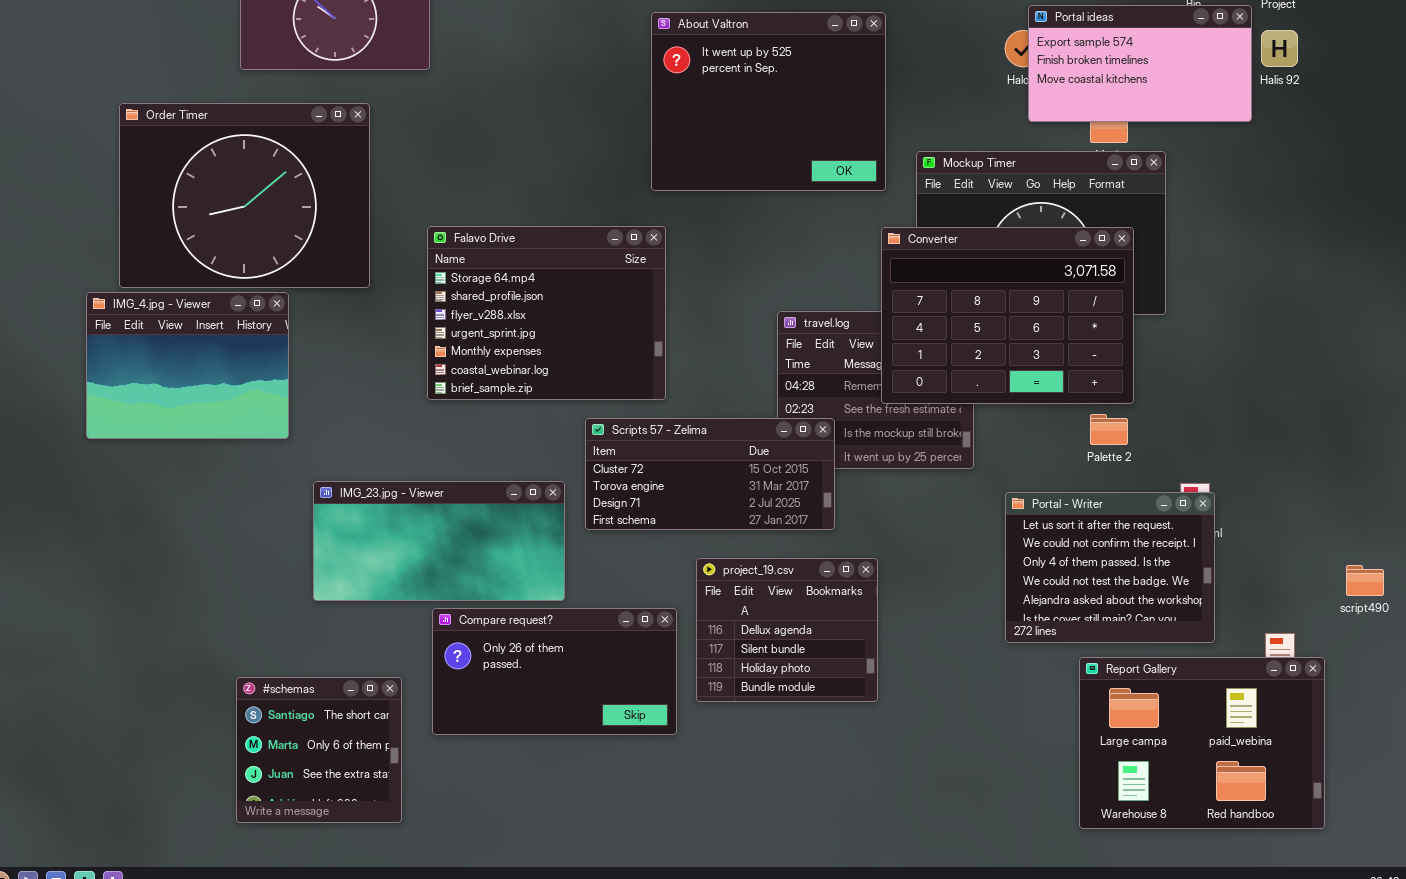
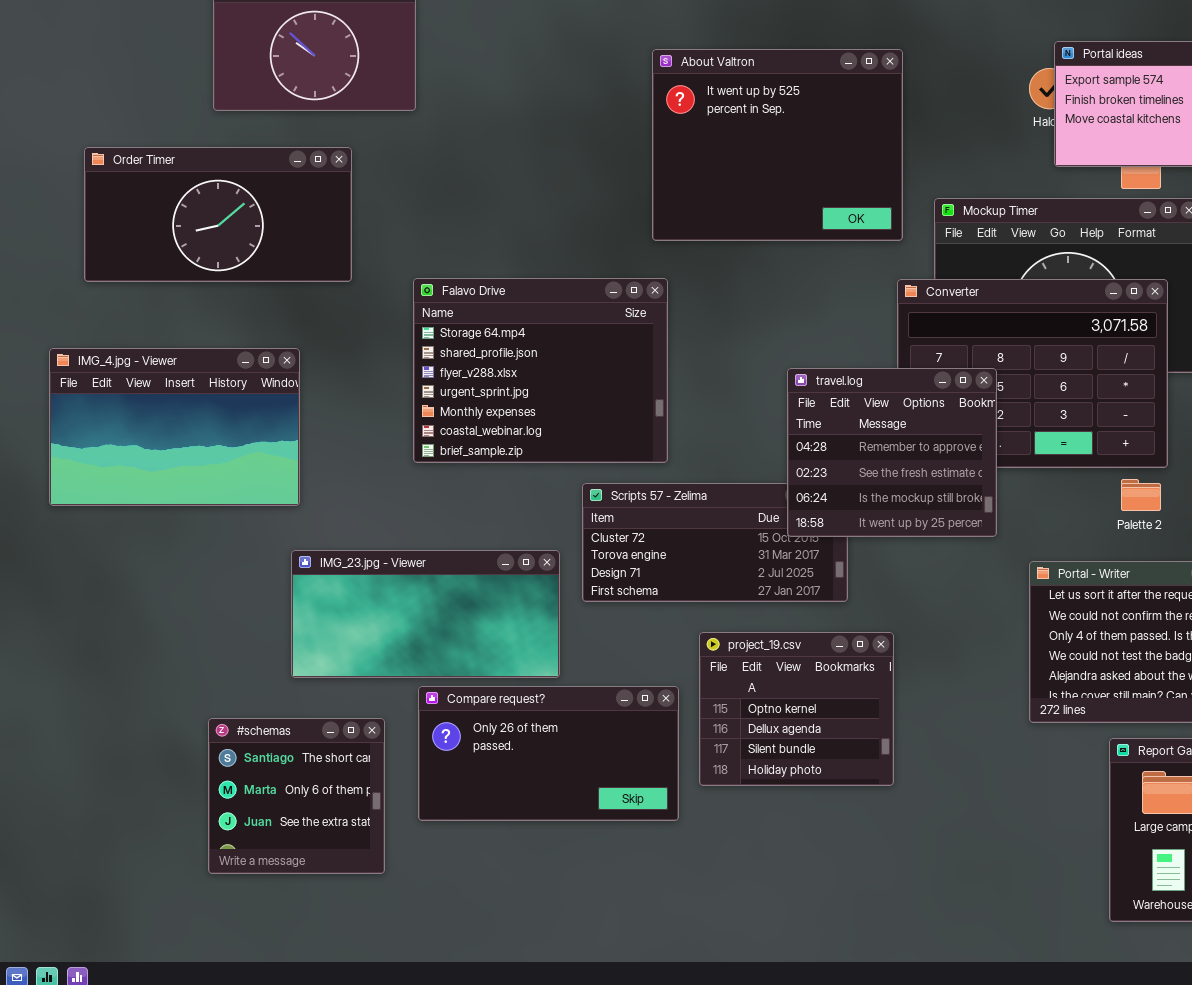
Order Timer: [119,103,370,288] -> [84,147,352,282], resized
IMG_4.jpg - Viewer: [86,292,289,439] -> [49,348,300,506], resized
travel.log: [777,311,974,469] -> [787,368,997,537], raised
project_19.csv: [696,558,878,702] -> [699,632,894,786], scrolled up 1 row
#schemas: [236,677,402,823] -> [208,718,385,874], moved

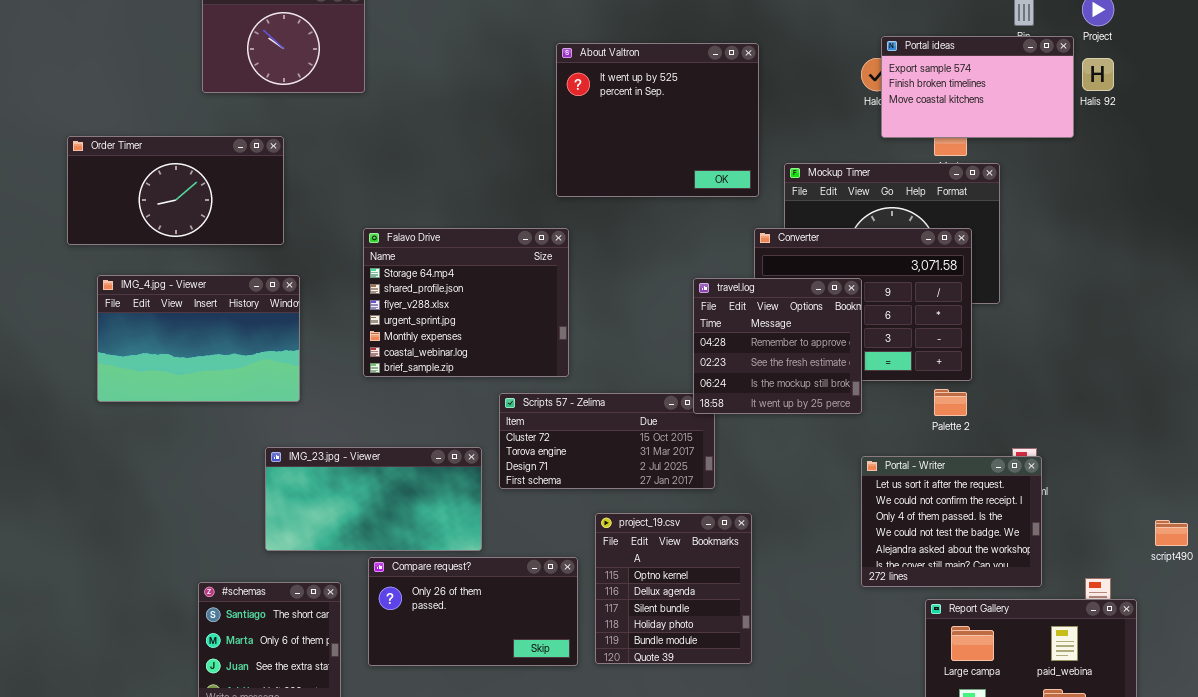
Order Timer: [84,147,352,282] -> [67,136,284,245], moved
IMG_4.jpg - Viewer: [49,348,300,506] -> [97,275,300,402], moved
travel.log: [787,368,997,537] -> [693,278,862,414], moved
project_19.csv: [699,632,894,786] -> [595,513,752,664], resized

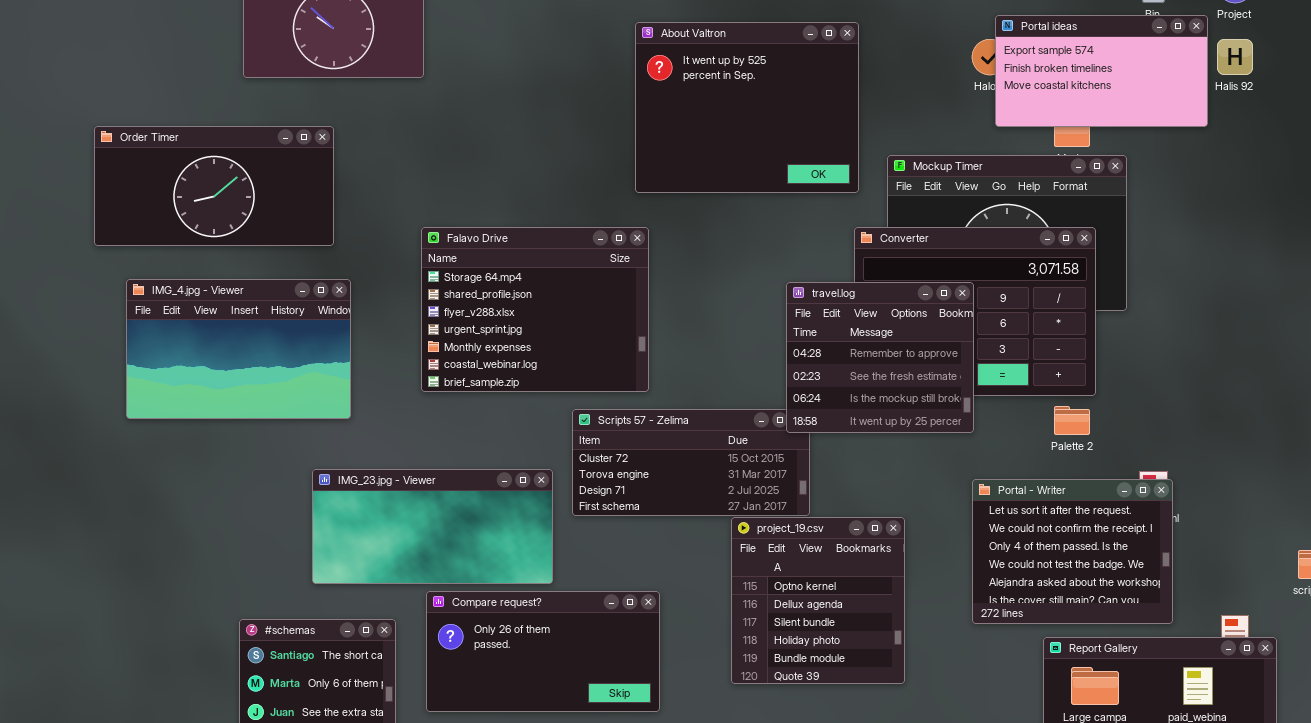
project_19.csv: [595,513,752,664] -> [731,517,905,684], moved

